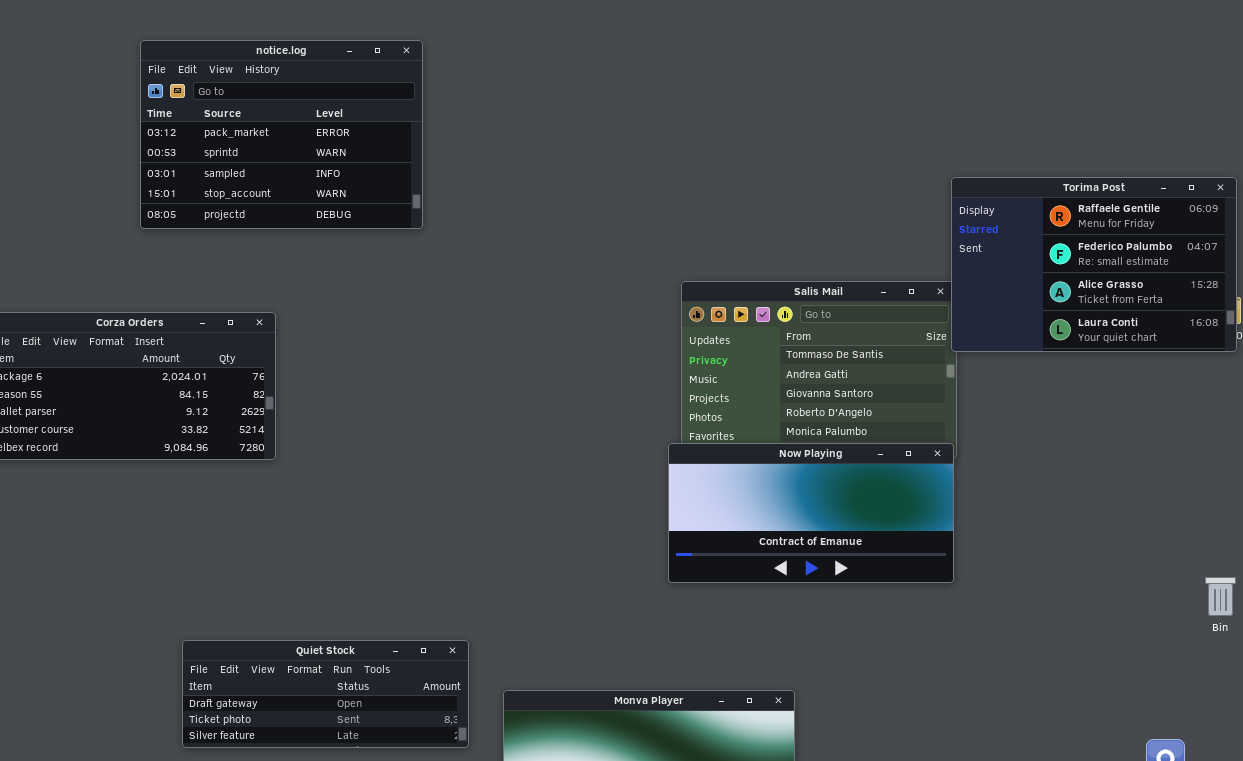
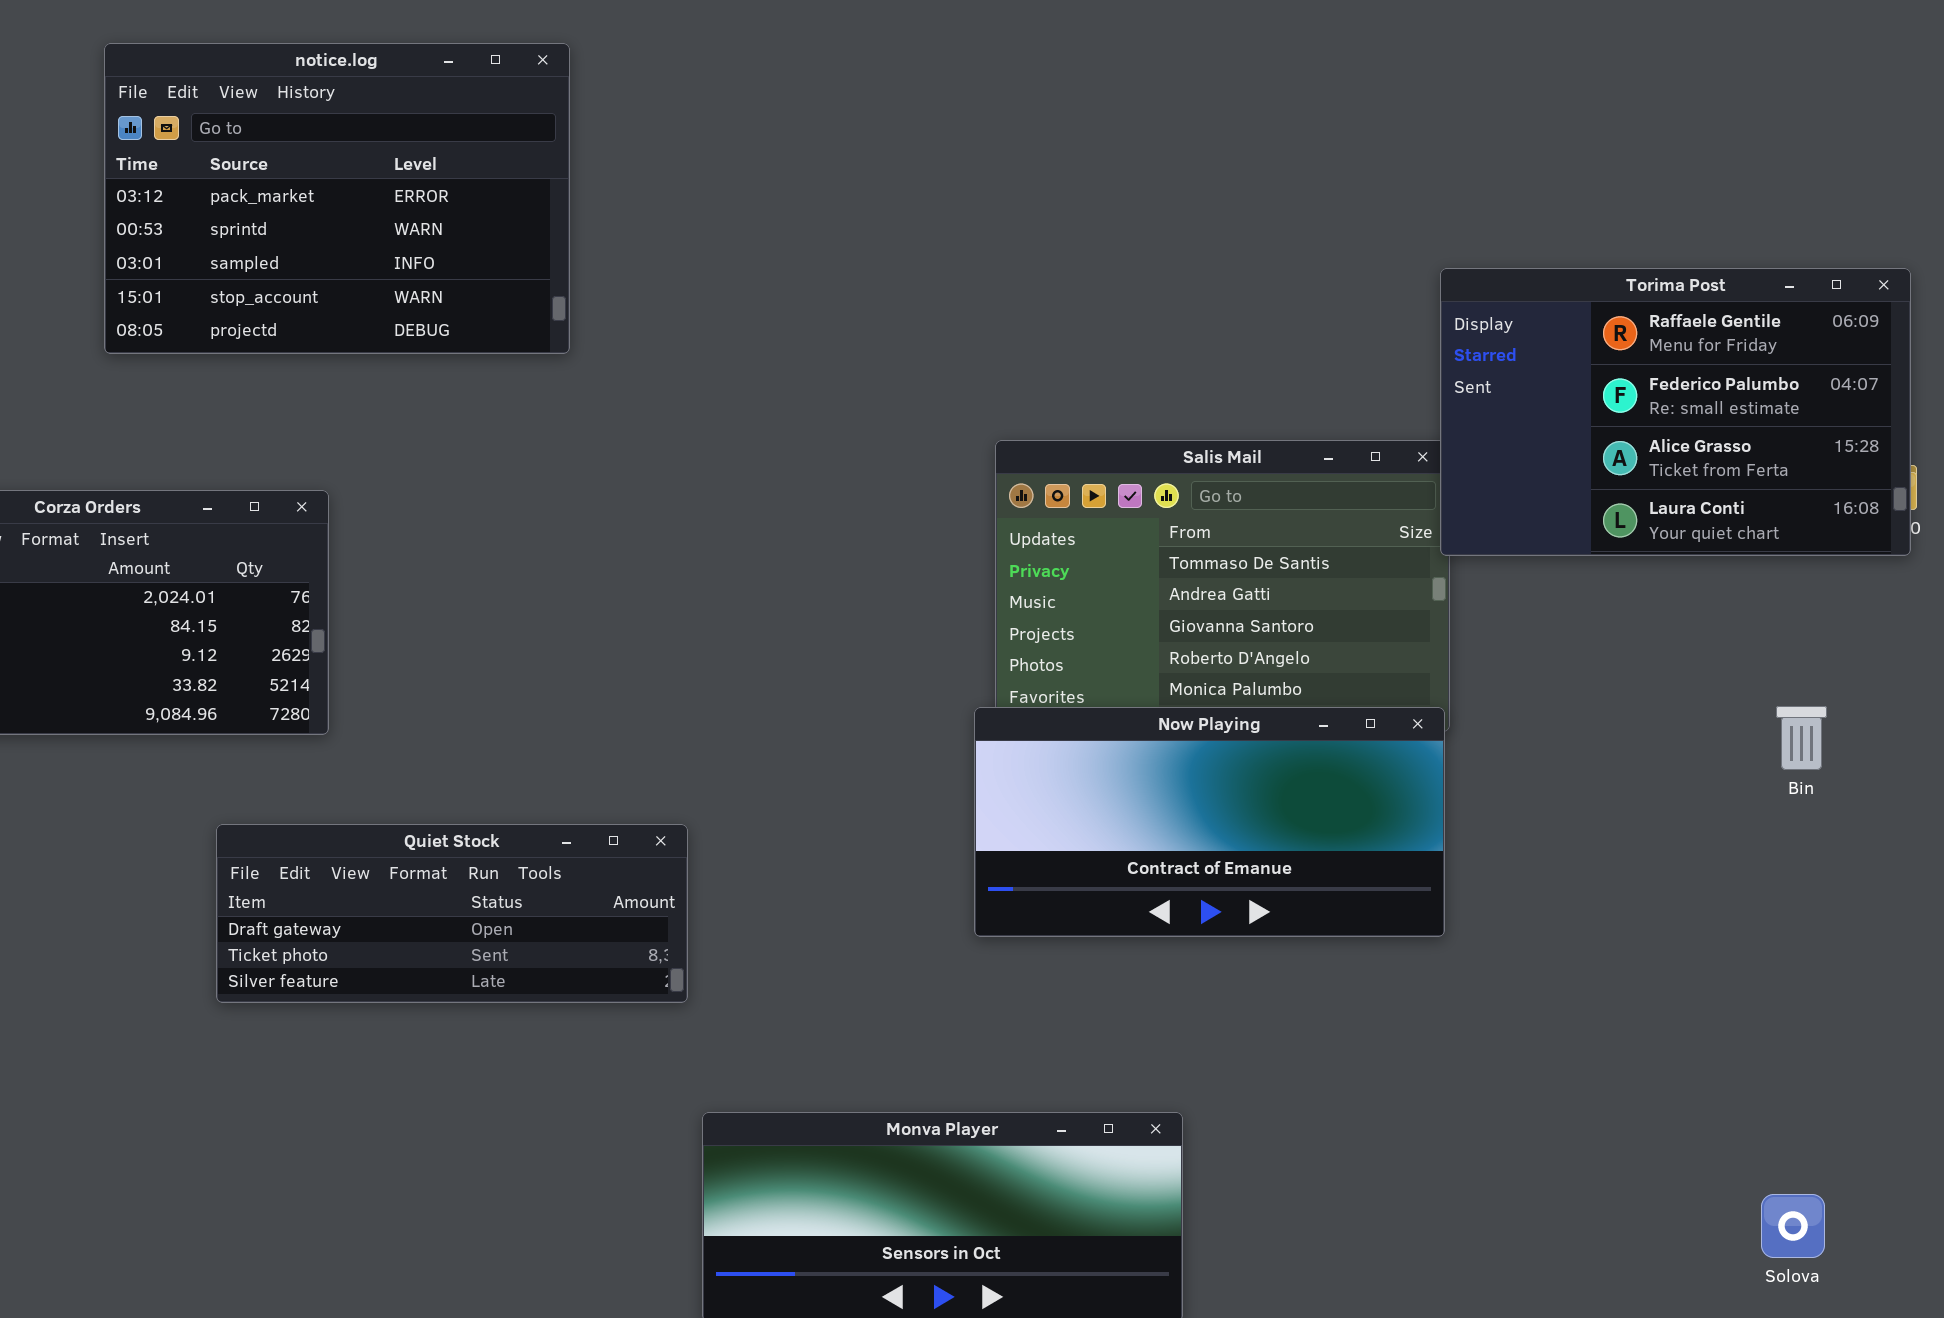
Bin: [1205,577,1236,616] -> [1776,706,1827,770], moved
Quiet Stock: [182,640,469,748] -> [216,824,688,1003], moved

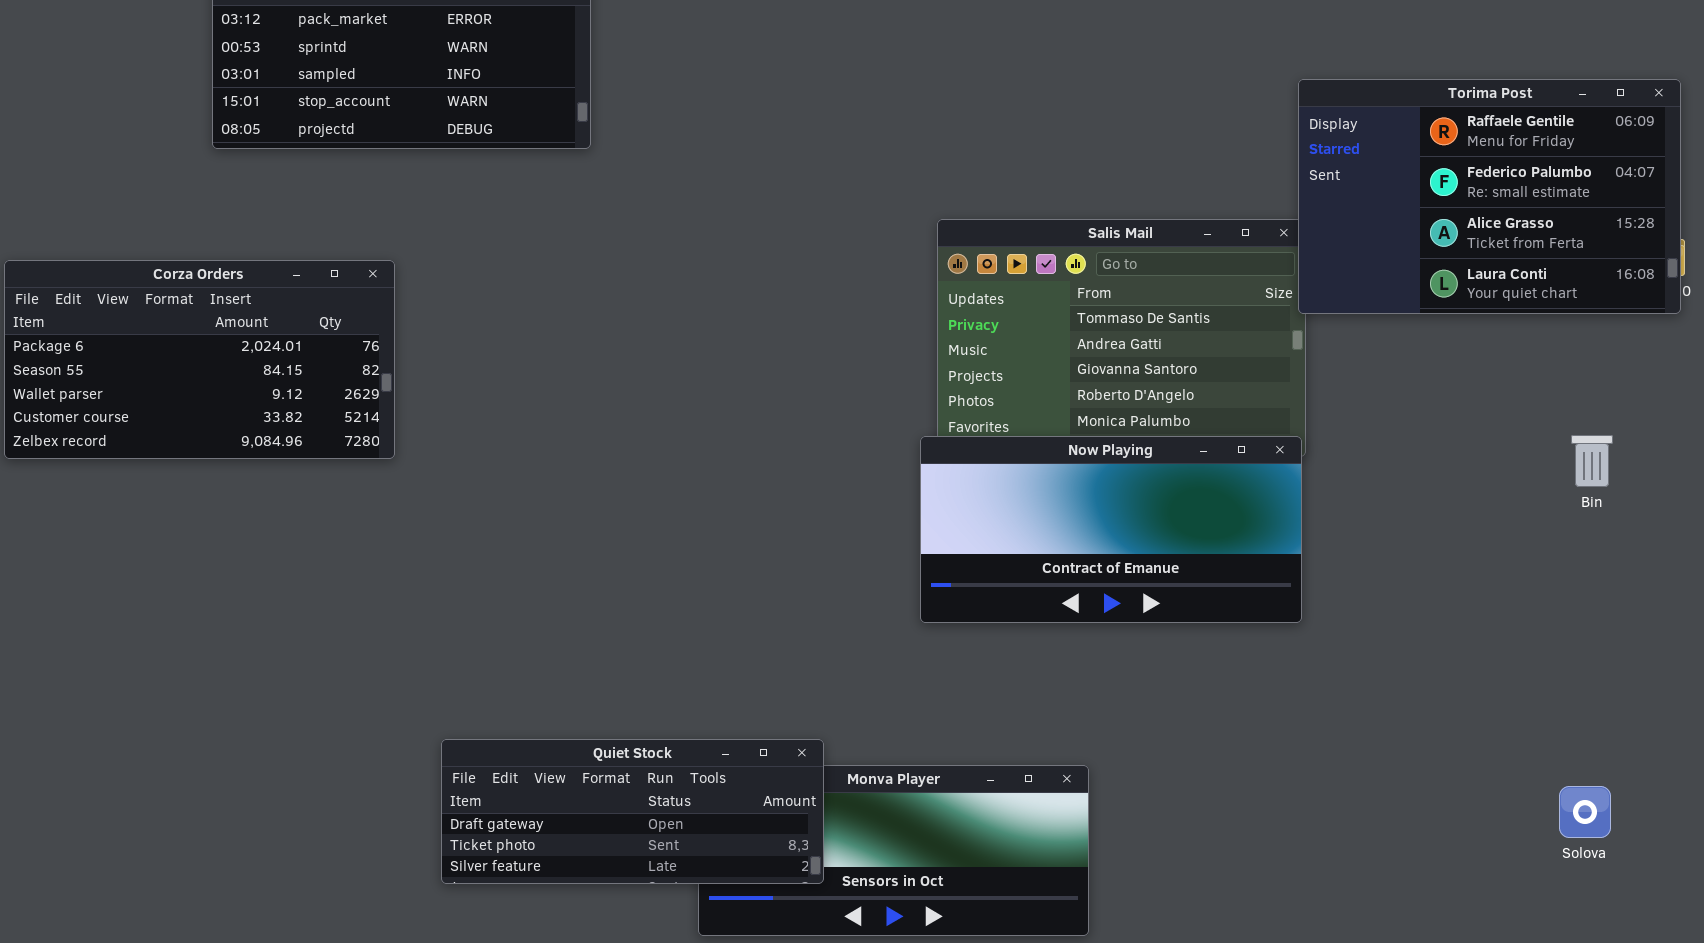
Quiet Stock: [216,824,688,1003] -> [441,739,824,884], moved
Solova: [1761,1194,1825,1258] -> [1559,786,1611,838], moved

